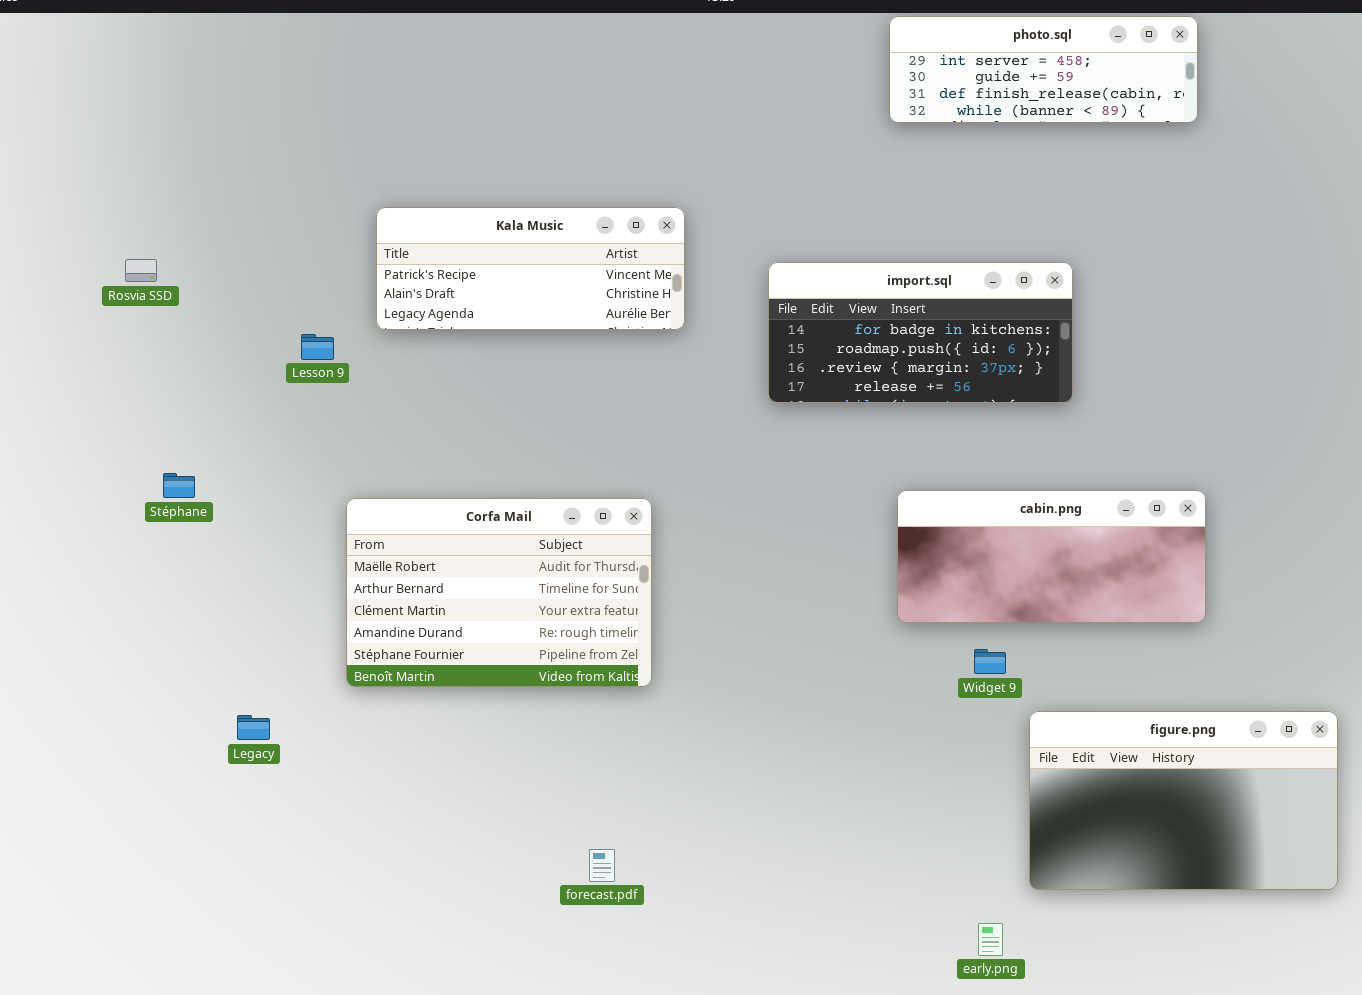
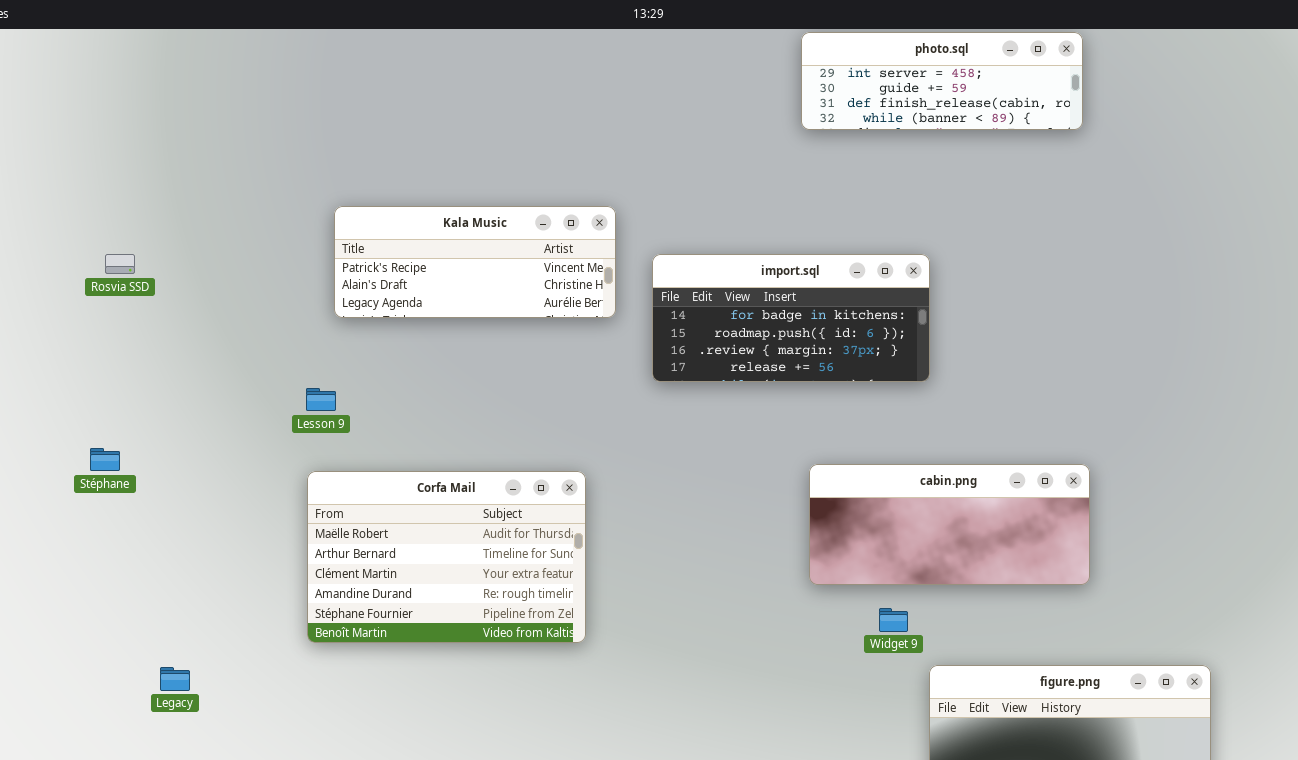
import.sql: [768,262,1073,403] -> [652,254,930,382], moved
Lesson 9: [301,334,334,360] -> [306,388,336,411], moved
Stéphane: [163,473,195,498] -> [90,448,120,471], moved
Legacy: [237,715,270,740] -> [160,667,190,691], moved

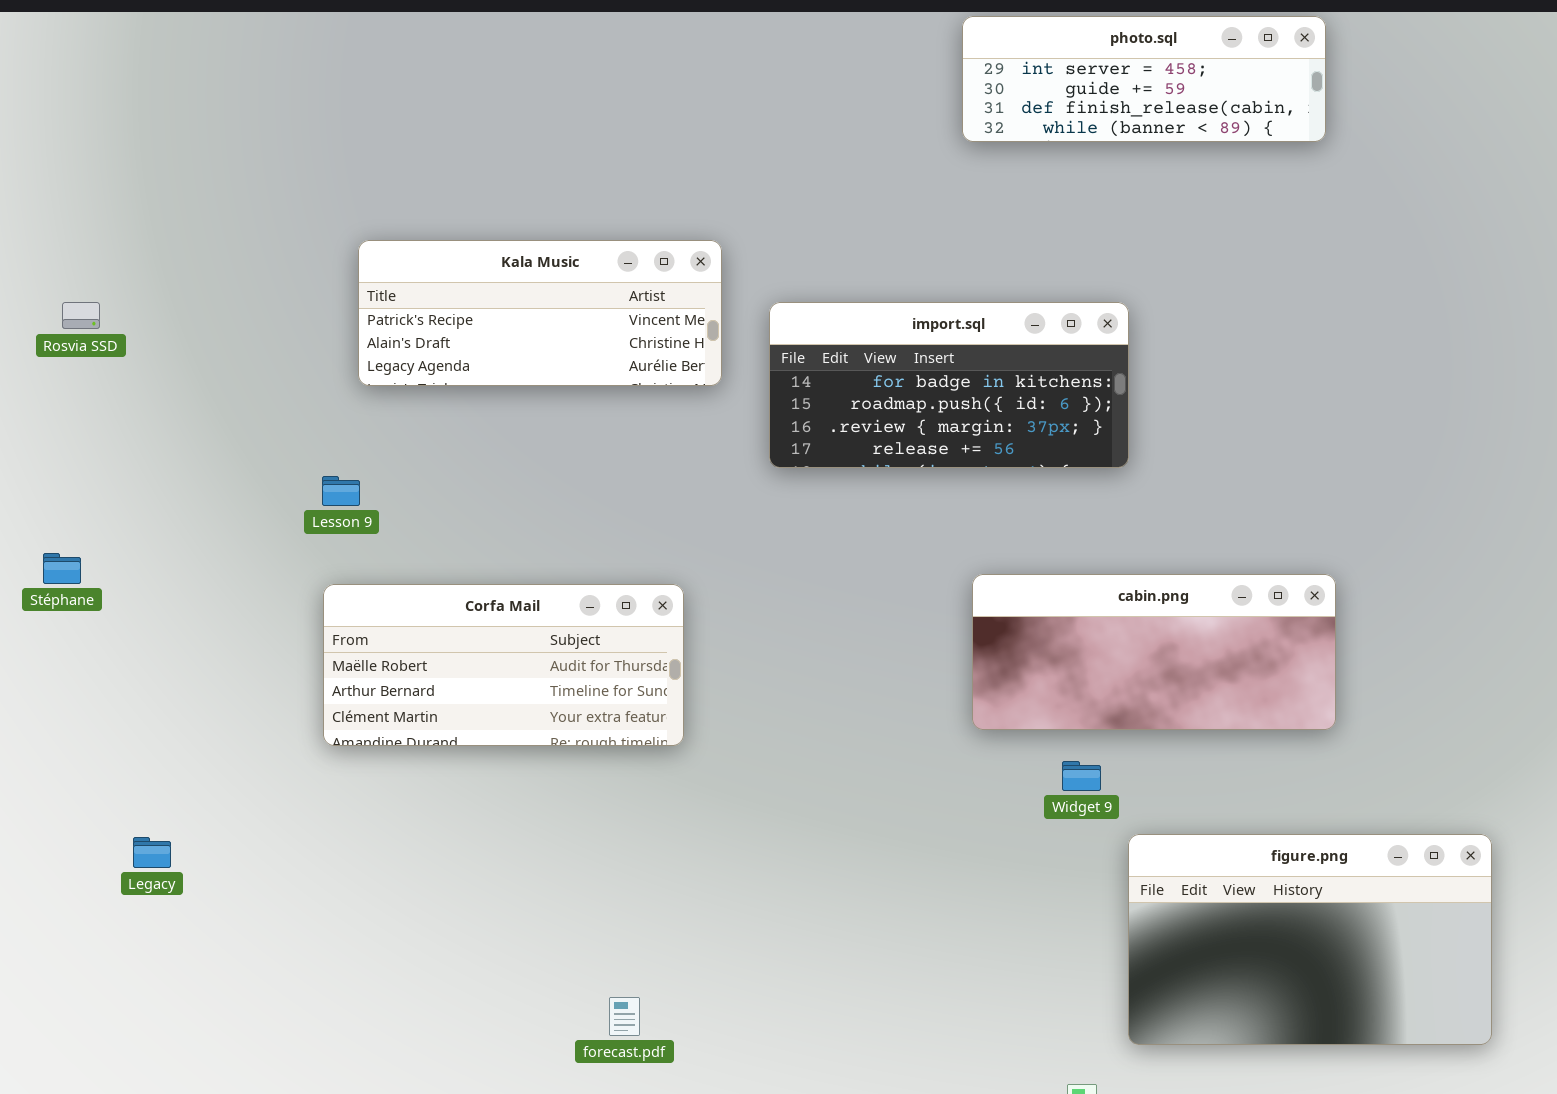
Corfa Mail: [307,471,586,643] -> [323,584,684,746], resized

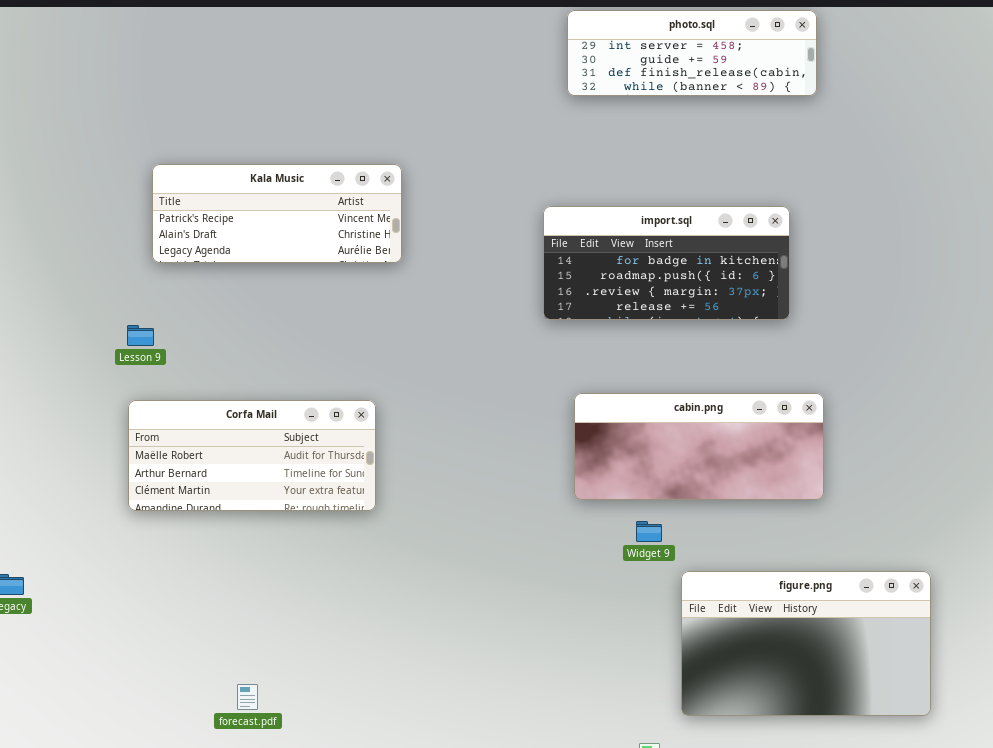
import.sql: [769,302,1129,468] -> [543,206,790,320], moved
forecast.pdf: [609,997,640,1036] -> [237,684,258,710], moved

